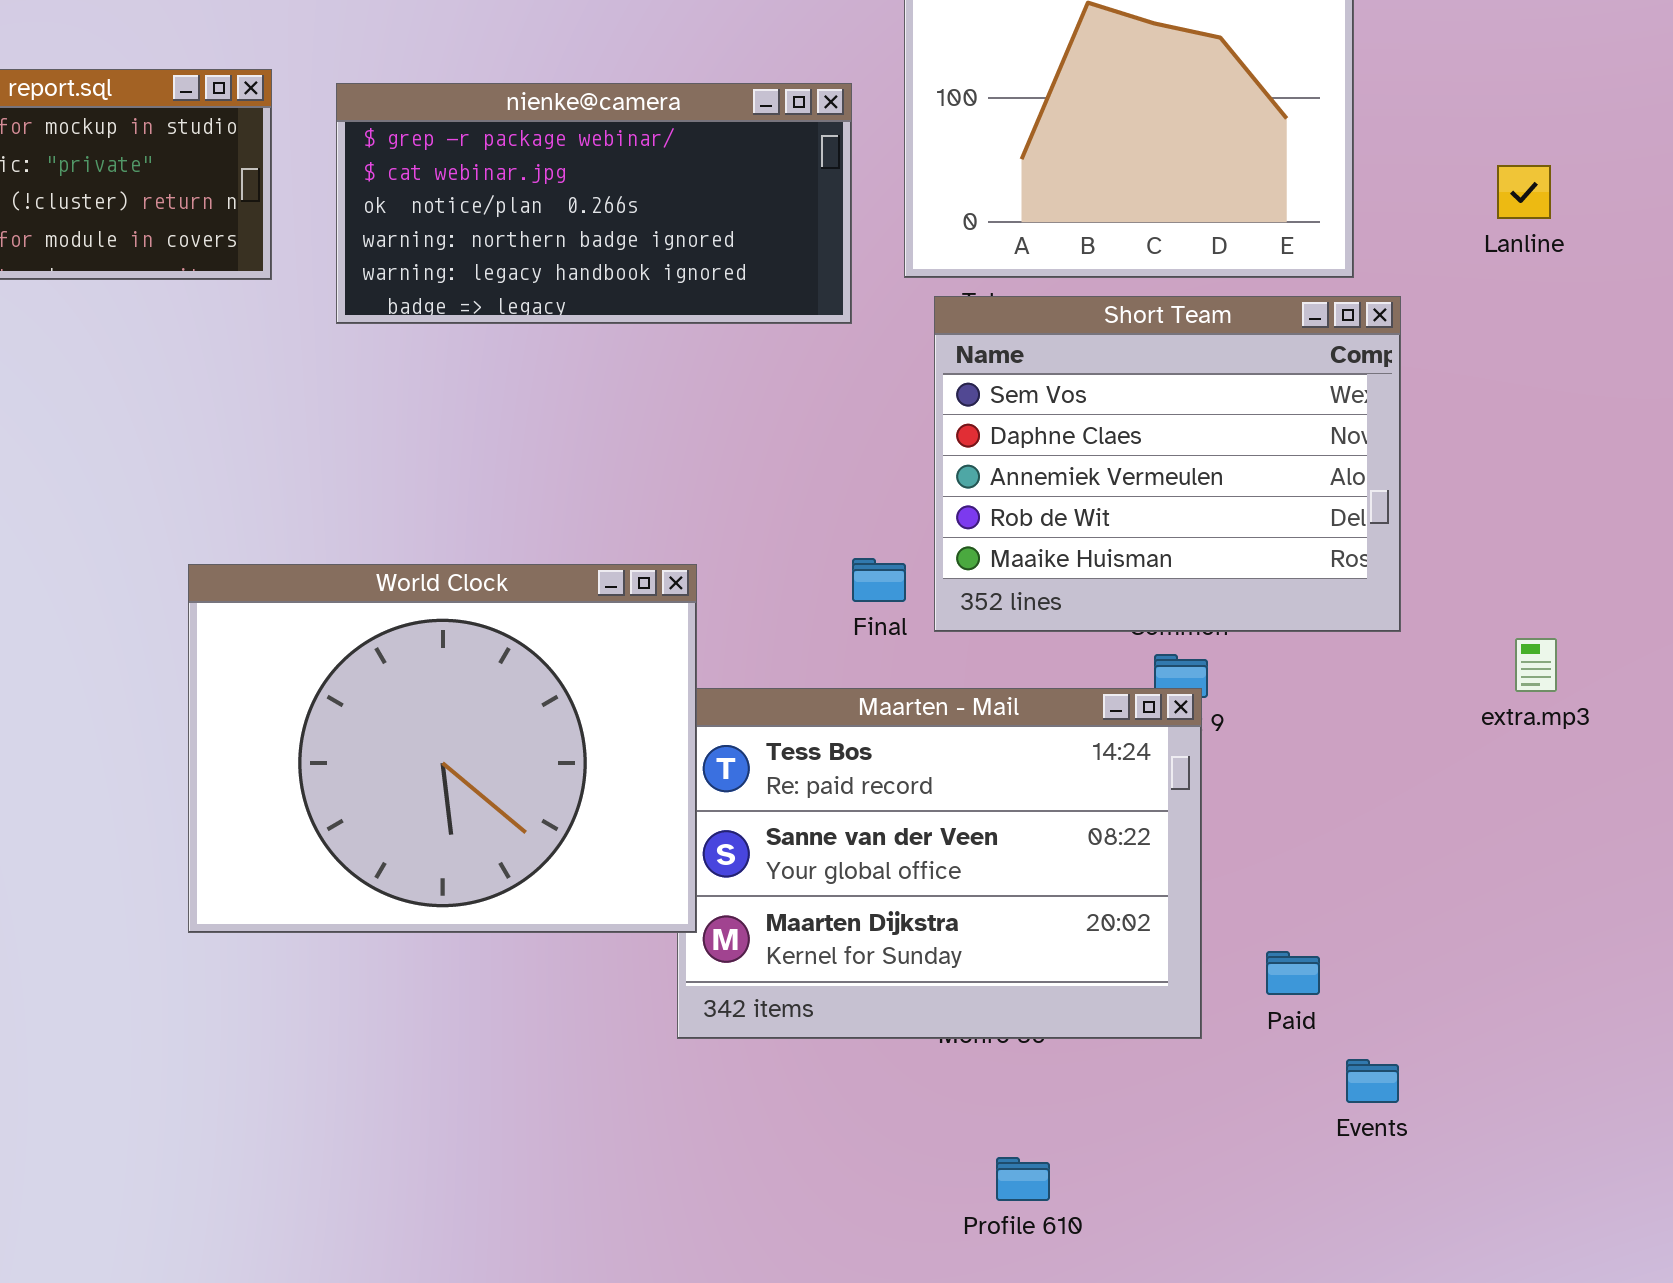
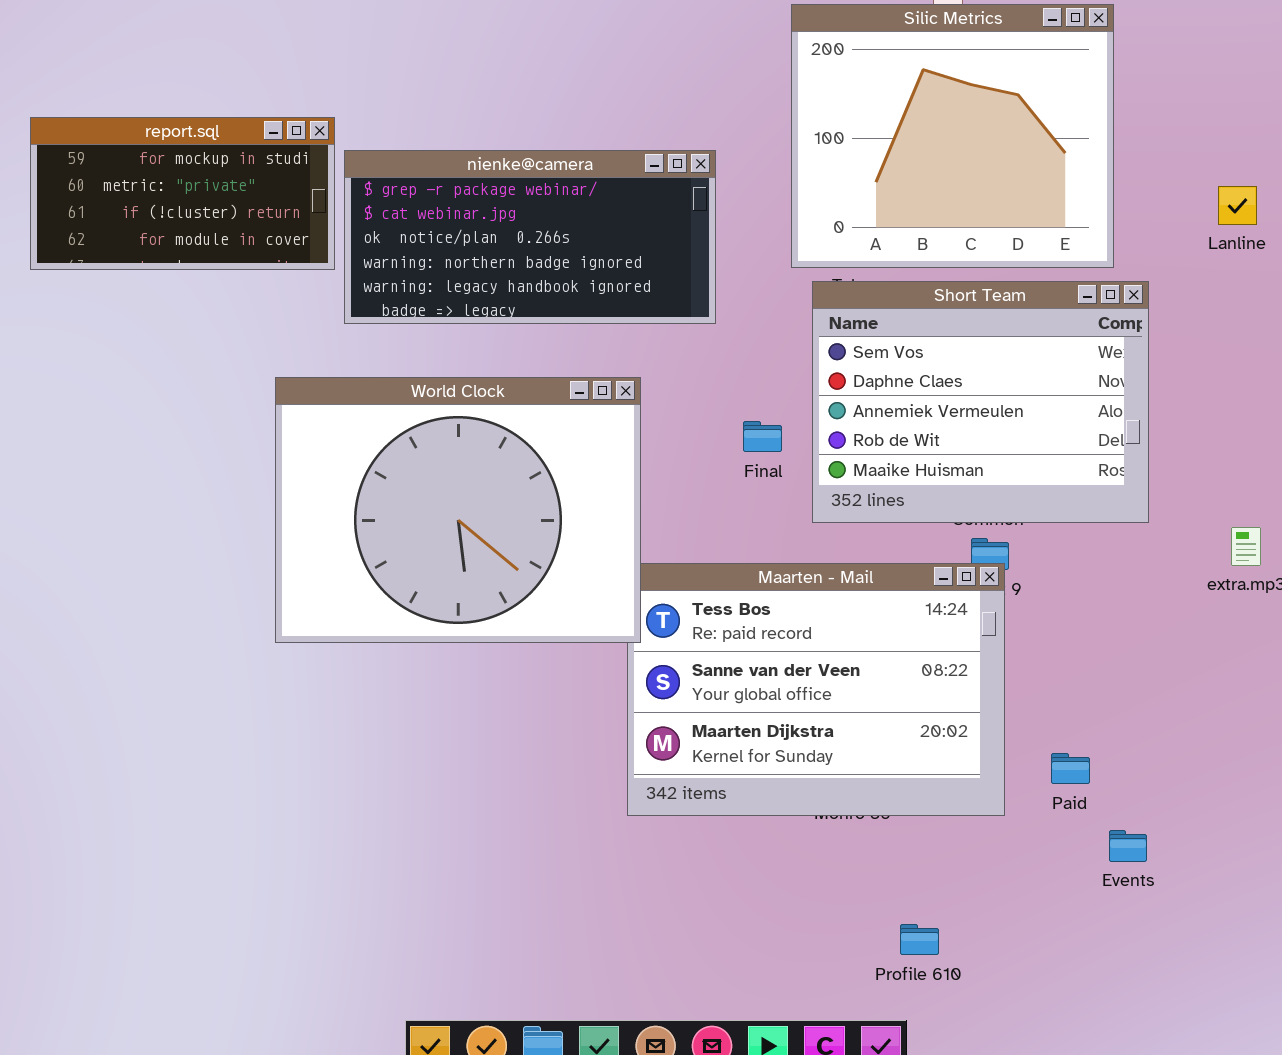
nienke@camera: [336,83,852,324] -> [344,150,716,324], moved
Final: [852,558,906,602] -> [743,421,782,452], moved
World Clock: [188,564,697,933] -> [275,377,641,643], moved
Profile 610: [996,1157,1050,1201] -> [900,924,939,955], moved

